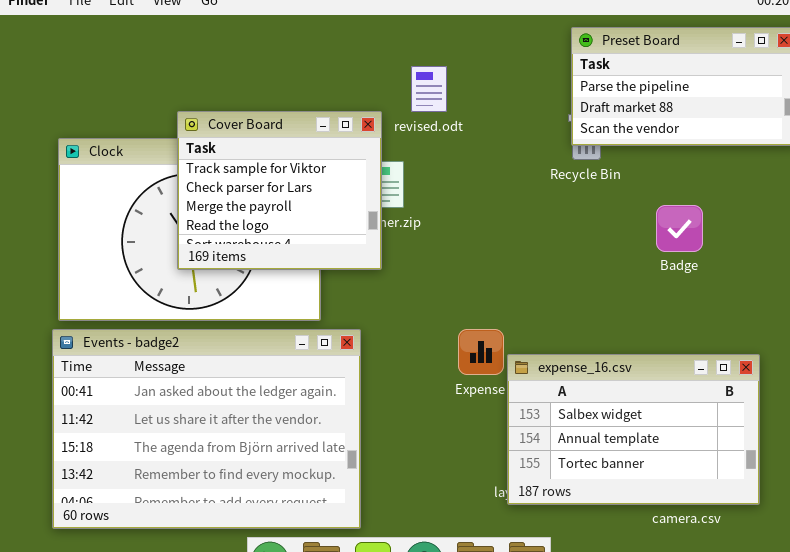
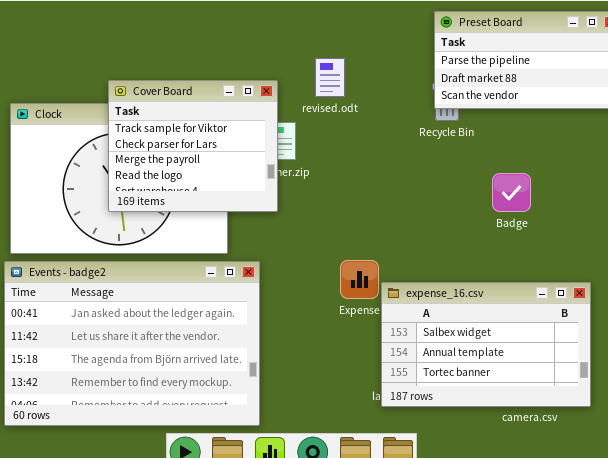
revised.odt: [411,66,447,112] -> [315,58,345,97], moved
Badge: [656,205,703,252] -> [492,173,531,212], moved

